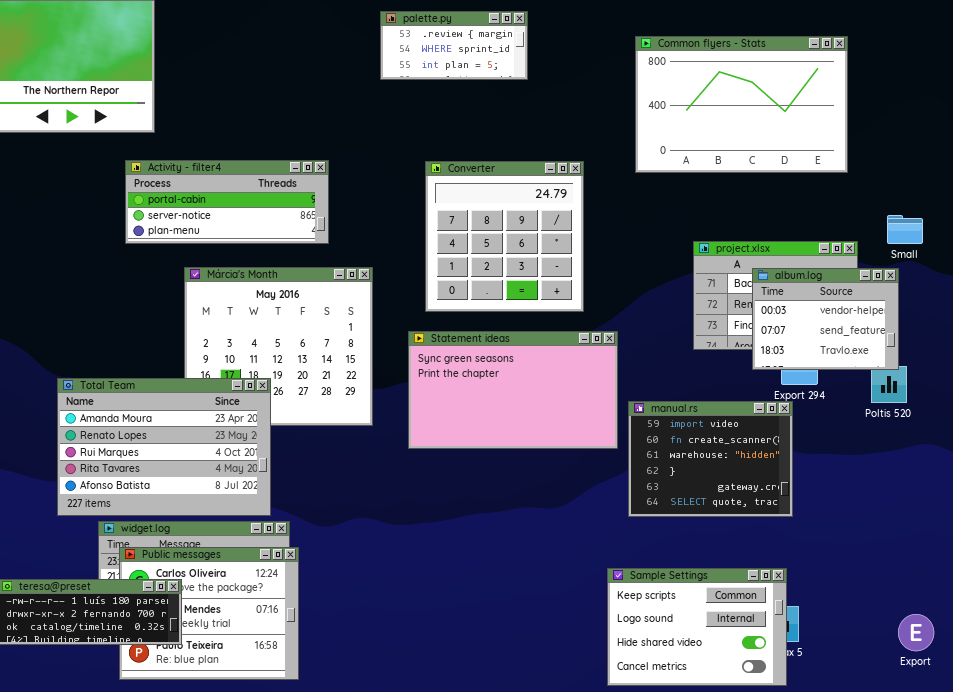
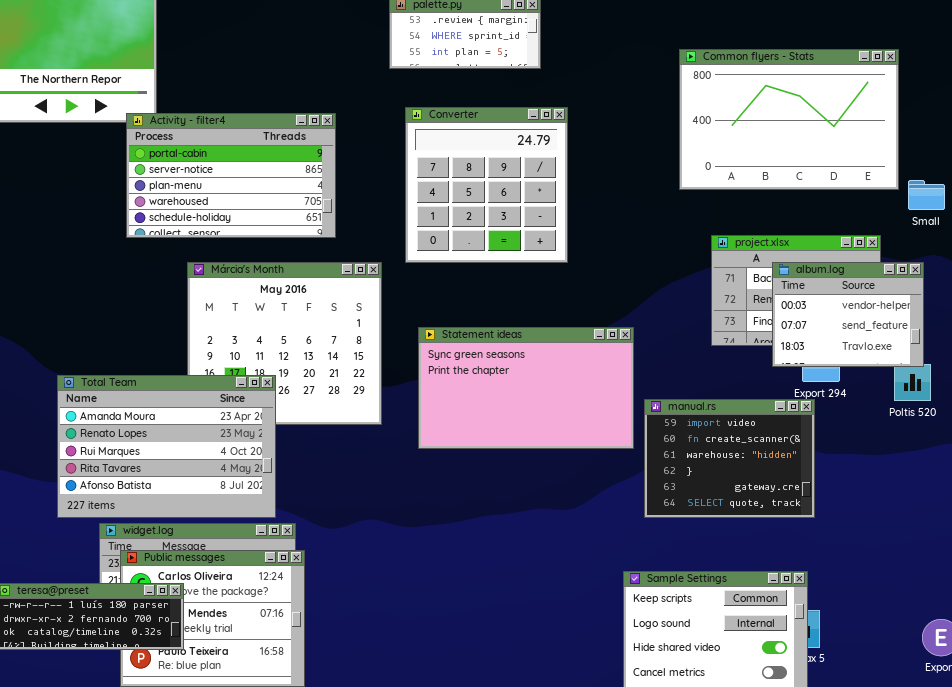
Common flyers - Stats: [635,36,848,173] -> [679,49,899,190], moved
Activity - filter4: [125,160,329,244] -> [126,113,336,238], resized
Converter: [425,161,584,312] -> [405,107,568,263], moved
Small: [887,215,923,244] -> [908,180,945,210], moved

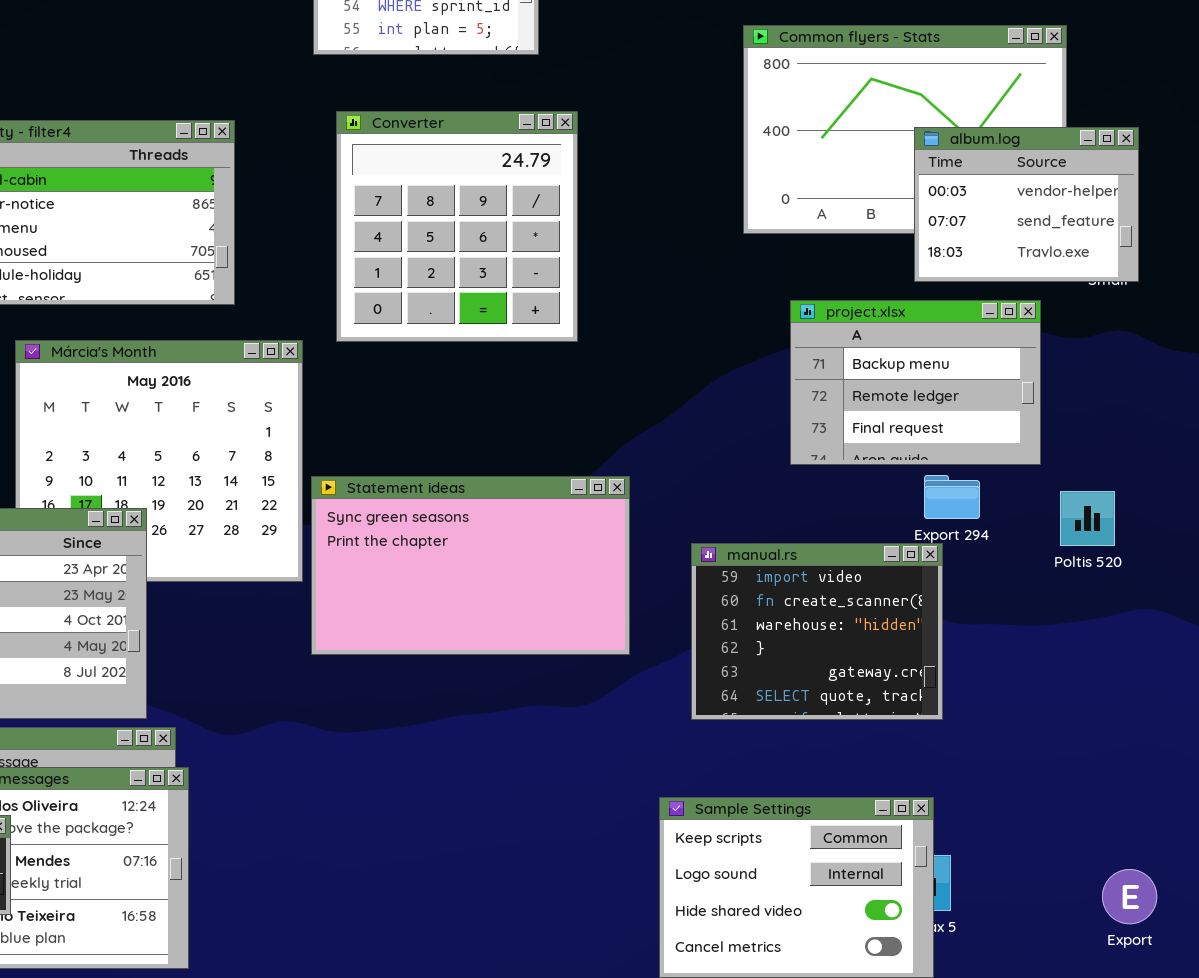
album.log: [772,262,924,367] -> [914,127,1139,282], moved
Statement ideas: [418,327,634,449] -> [311,476,630,655], moved

